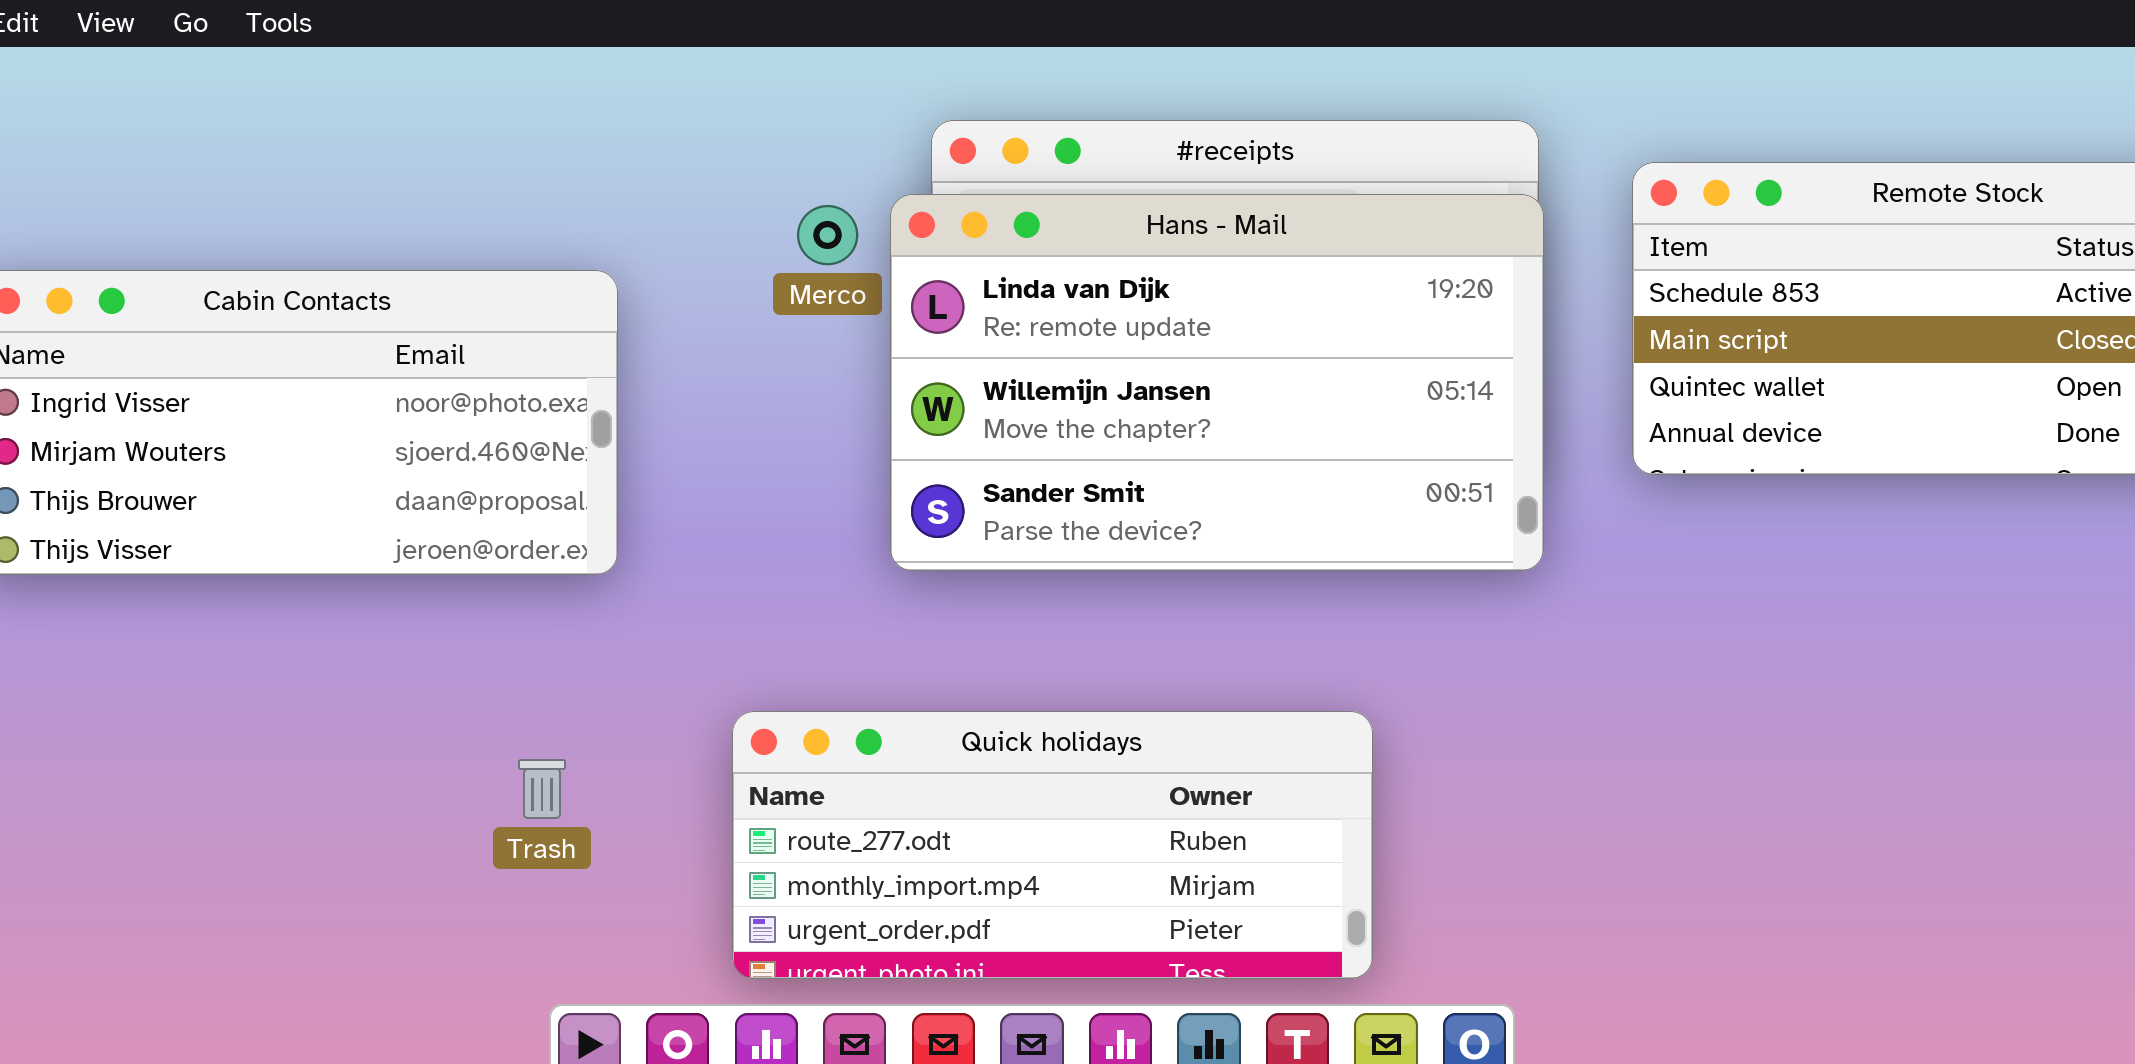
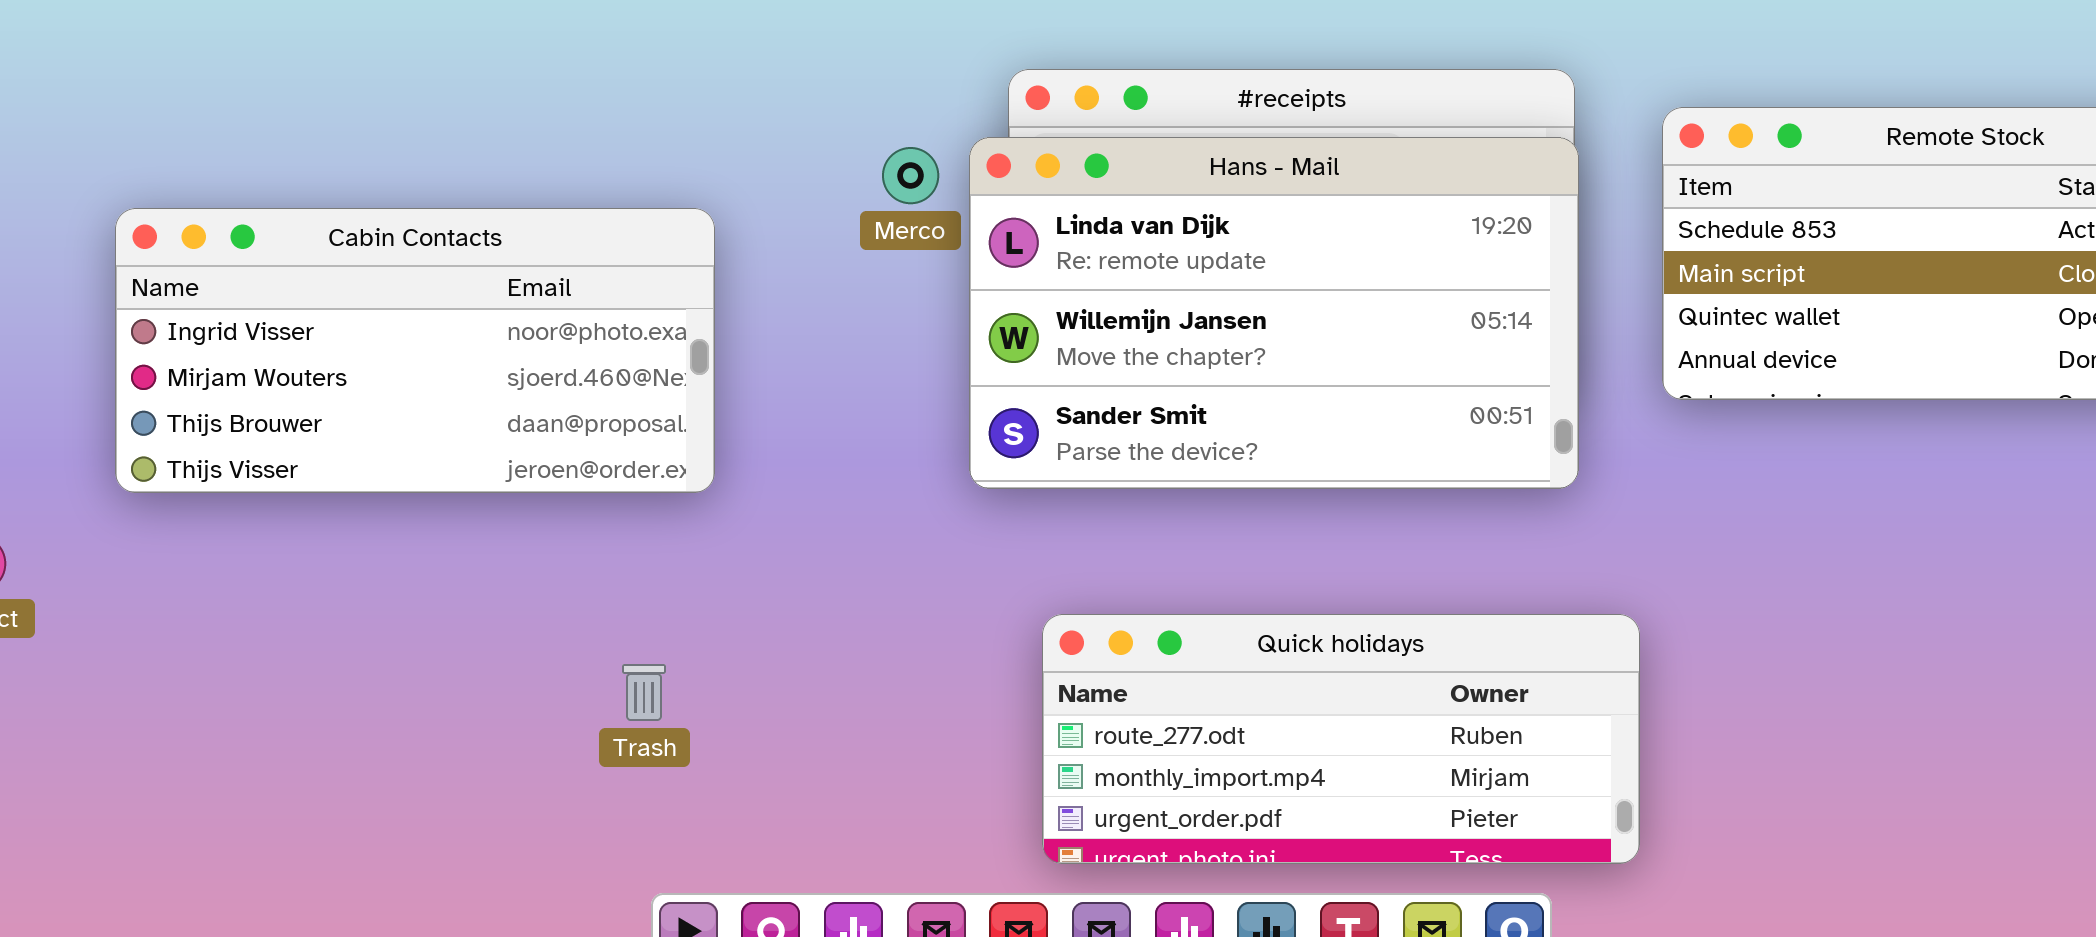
Quick holidays: [732,711,1373,979] -> [1042,614,1640,864], moved

